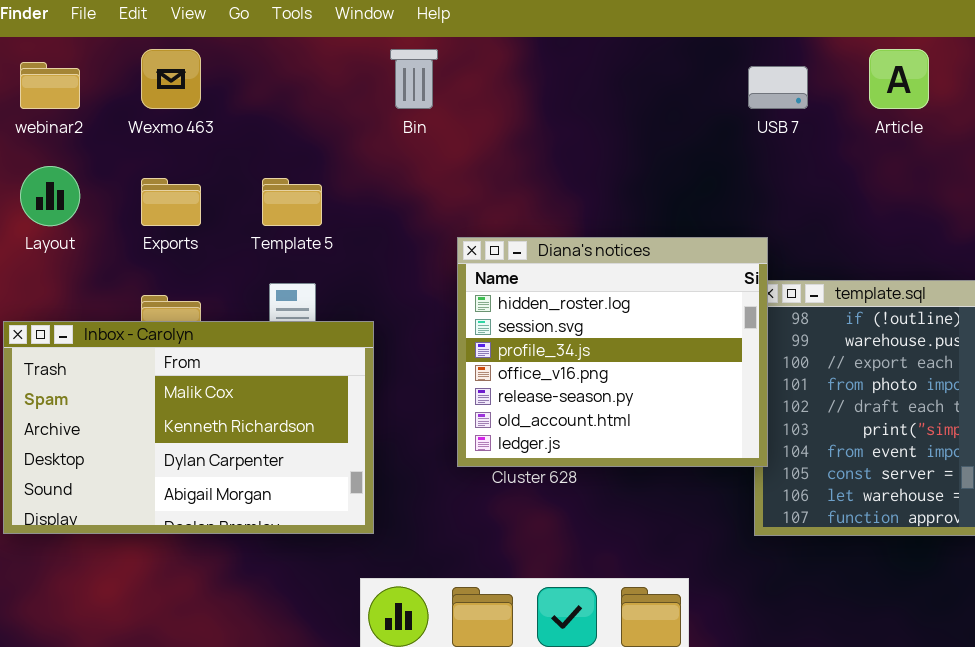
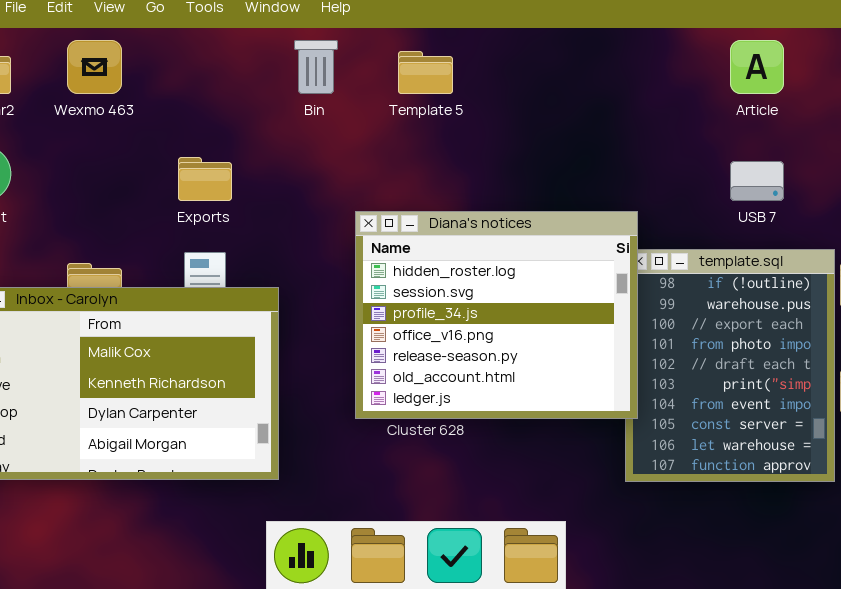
USB 7: [748,66,808,109] -> [730,161,784,201], moved
Exports: [141,178,201,226] -> [178,157,232,201], moved
Template 5: [262,178,322,226] -> [398,51,453,94], moved

